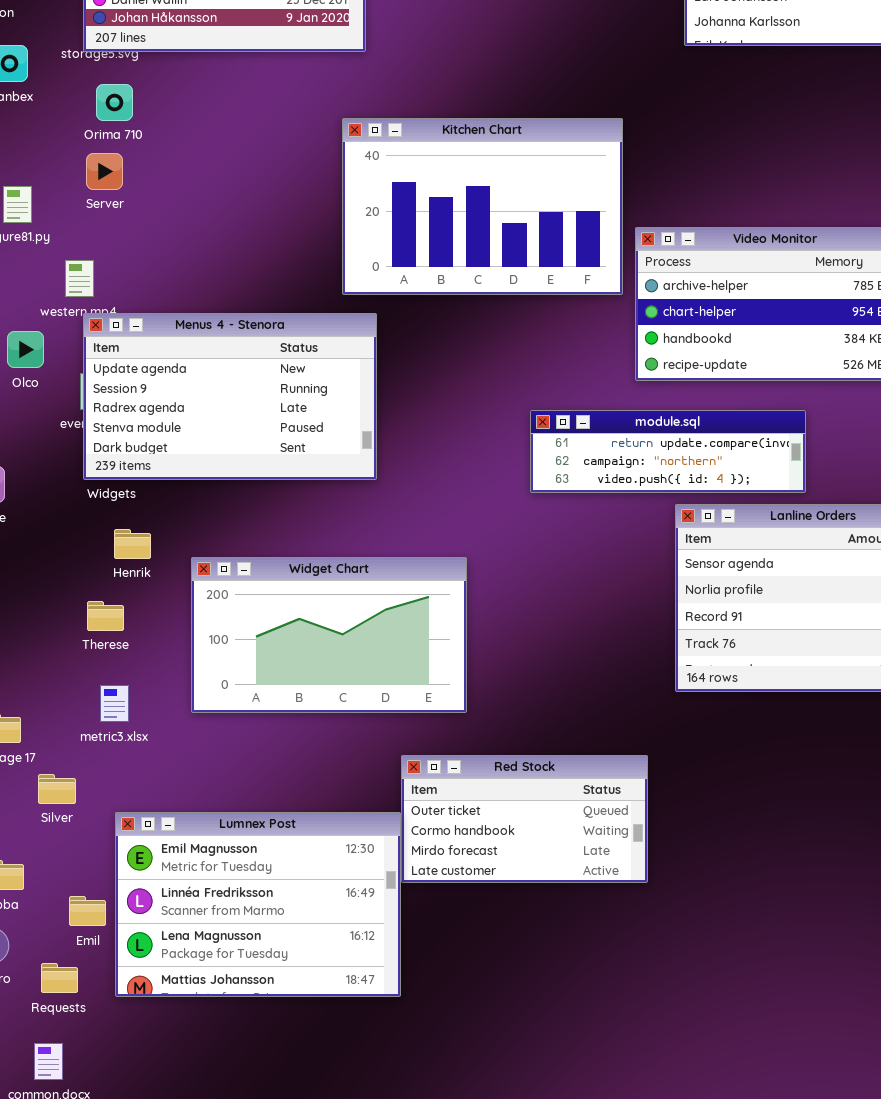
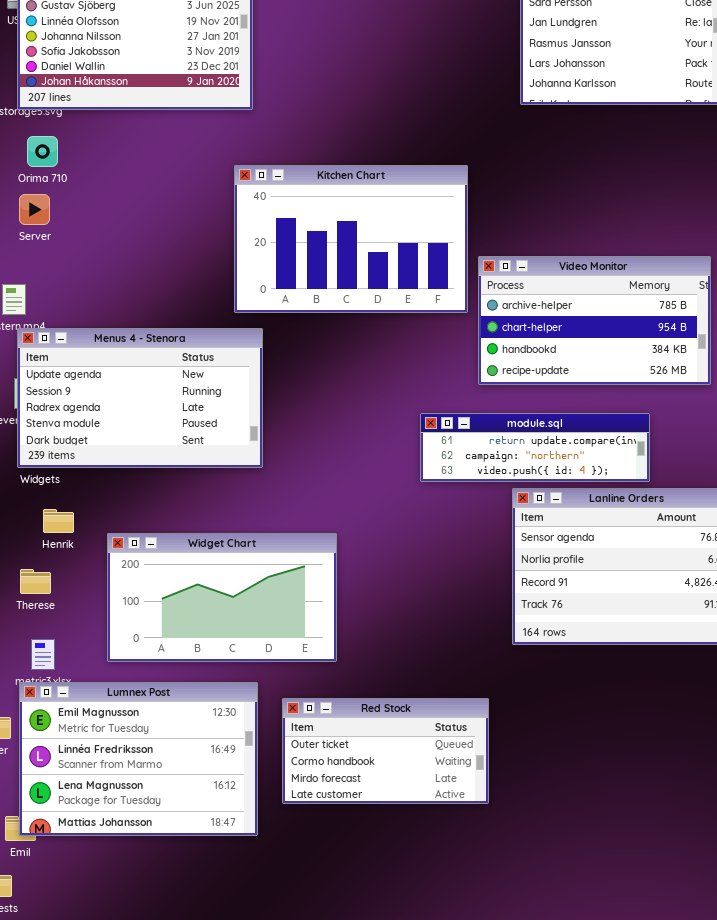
module.sql: [530,410,806,493] -> [420,413,650,482], moved
Lumnex Post: [115,812,401,997] -> [19,682,258,836], moved

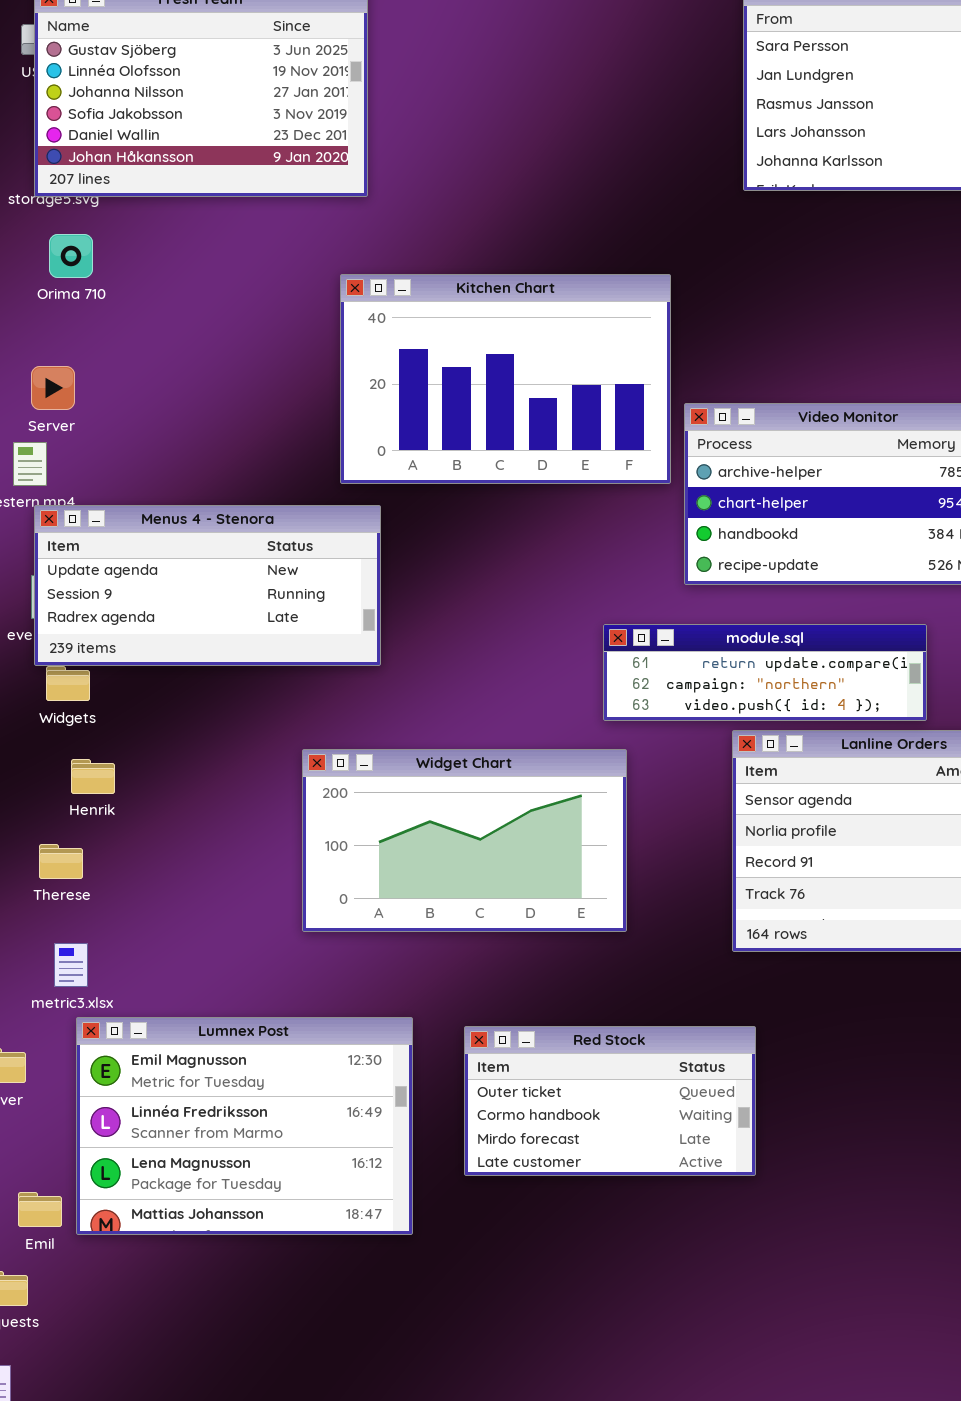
Server: [19,194,50,225] -> [31,366,75,410], moved
Menus 4 - Stenora: [17,328,263,468] -> [34,505,381,666], resized
Widget Chart: [107,533,337,662] -> [302,749,627,932], moved
Lumnex Post: [19,682,258,836] -> [76,1017,413,1235], moved
Red Stock: [282,698,489,804] -> [464,1026,756,1176], moved

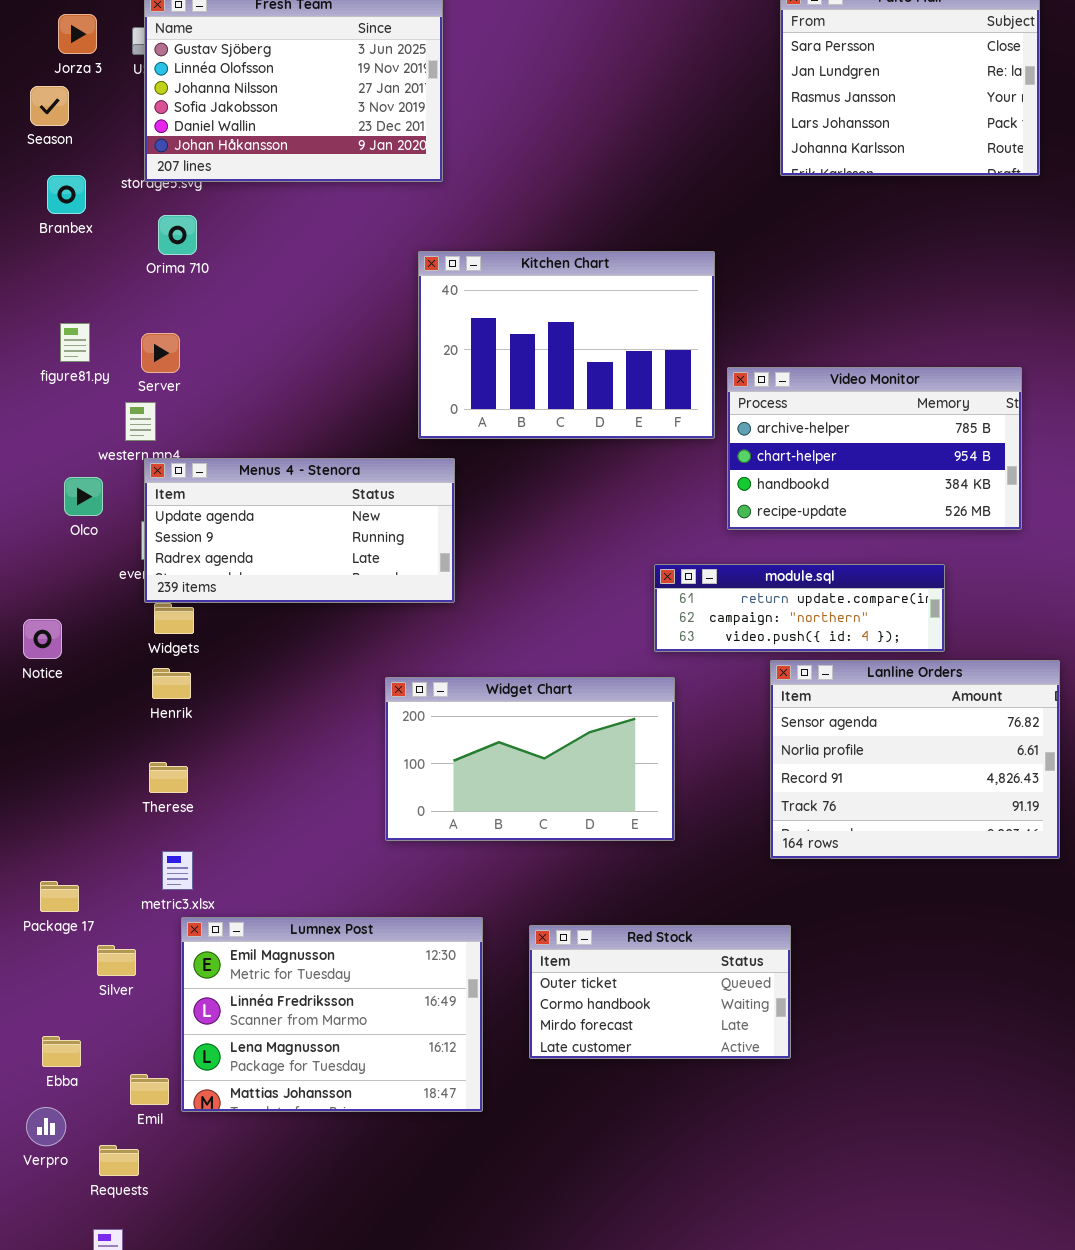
Henrik: [71,759,115,794] -> [152,668,191,699], moved

